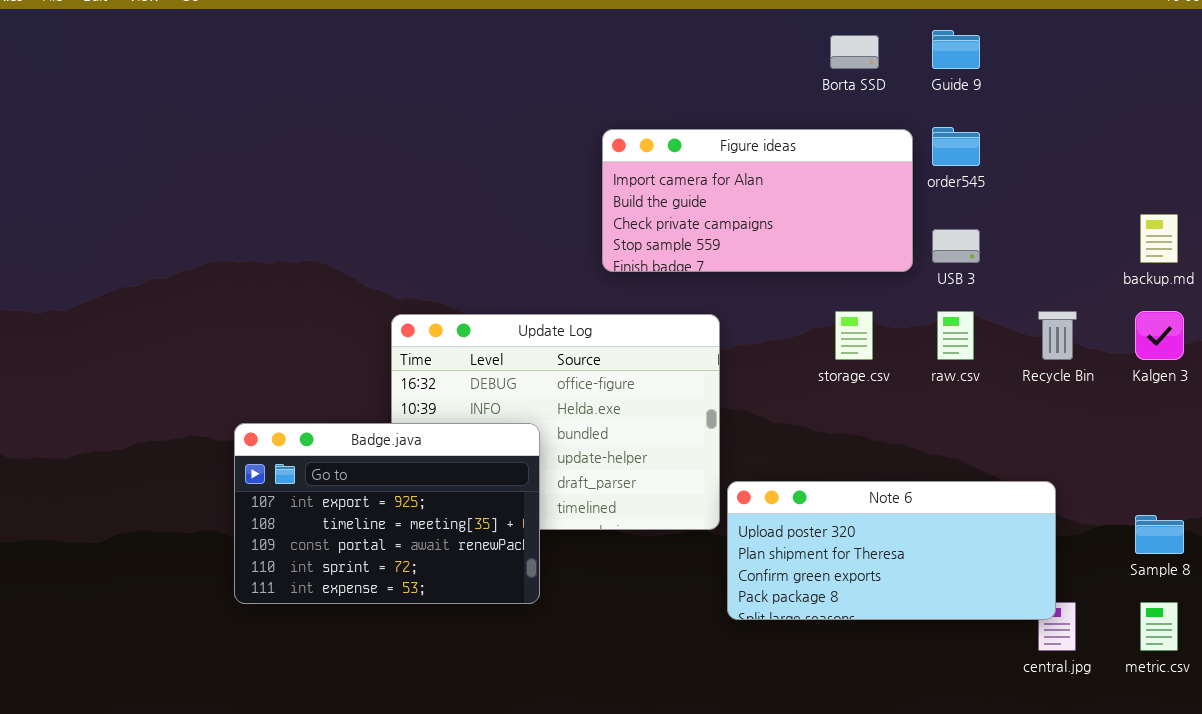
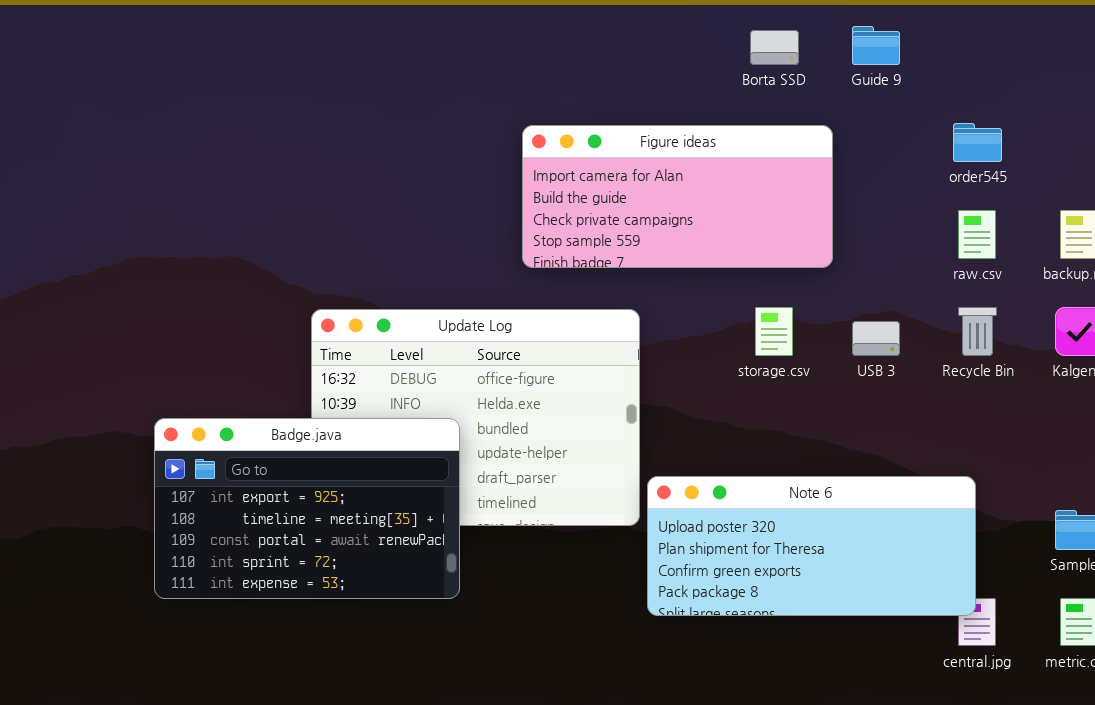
order545: [932,127,980,166] -> [953,123,1002,162], moved
USB 3: [932,229,980,263] -> [852,321,900,356], moved
raw.csv: [937,311,974,360] -> [958,210,996,259], moved

